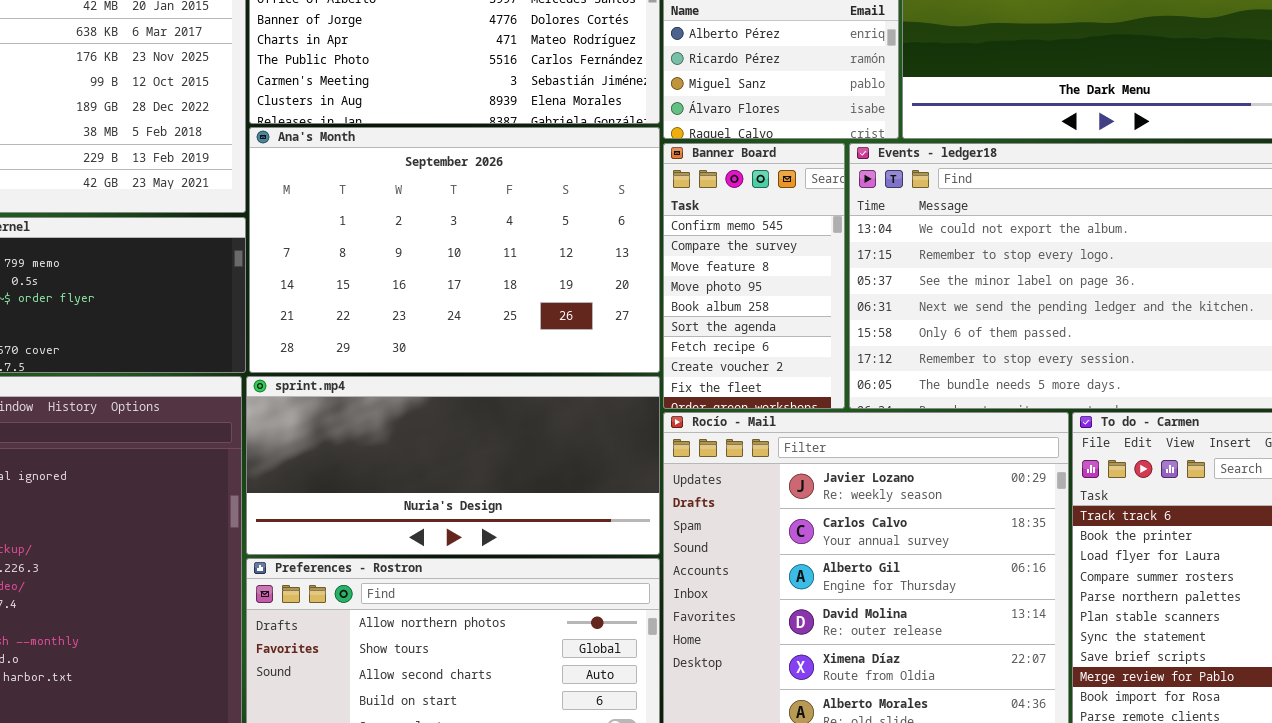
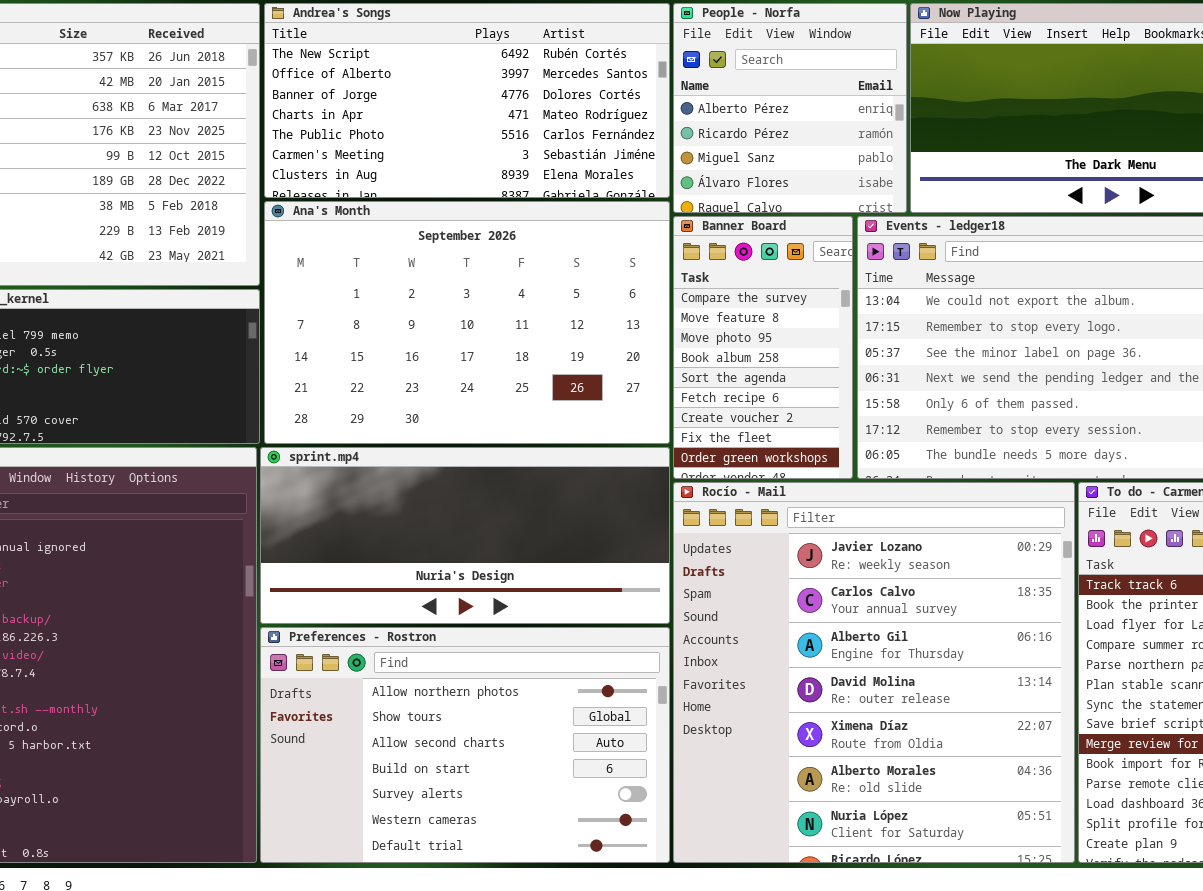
Banner Board: [663,143,845,409] -> [673,216,853,479], scrolled down 1 row

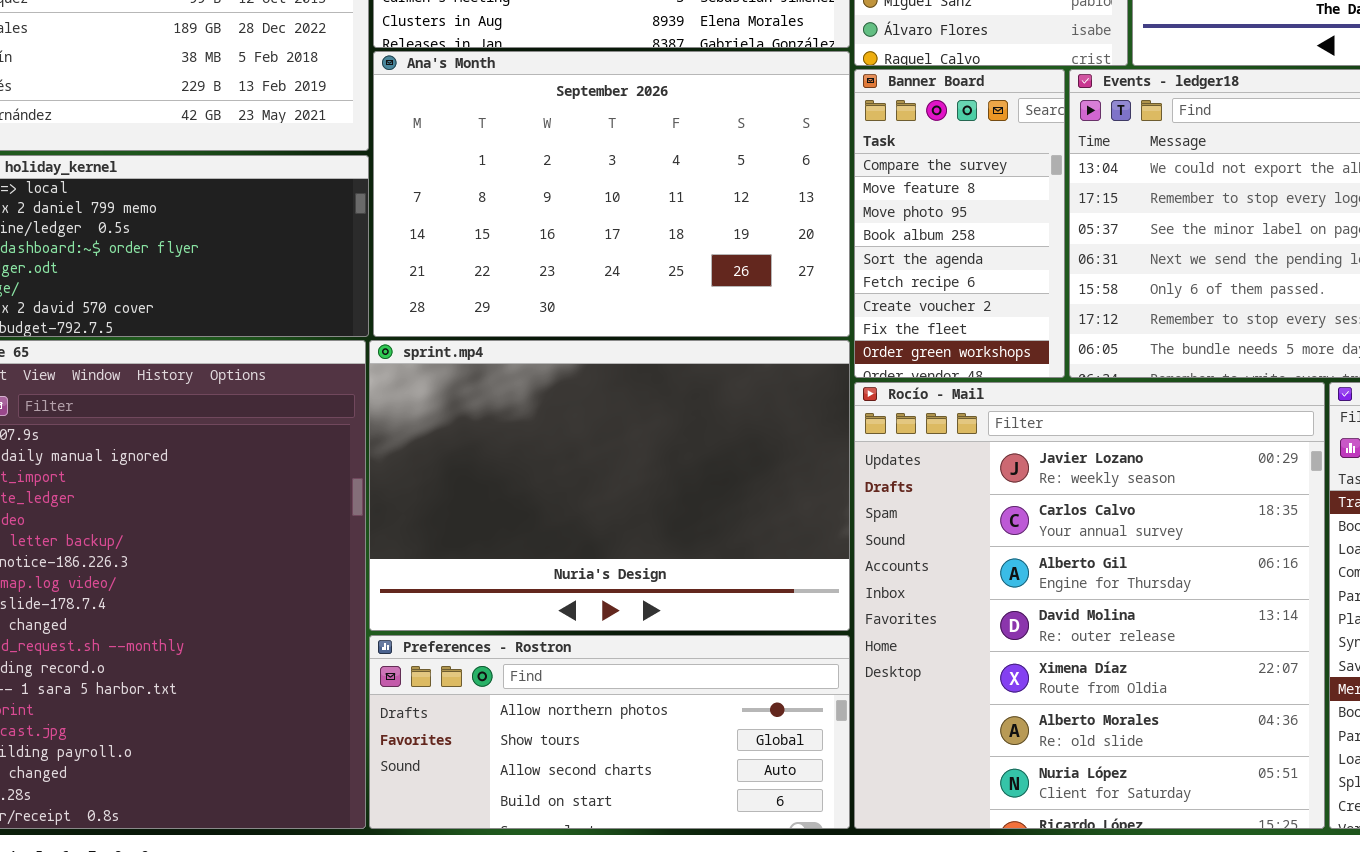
sprint.mp4: [260,447,670,624] -> [369,340,850,631], resized
Preferences - Rostron: [260,627,670,863] -> [369,635,850,829], resized

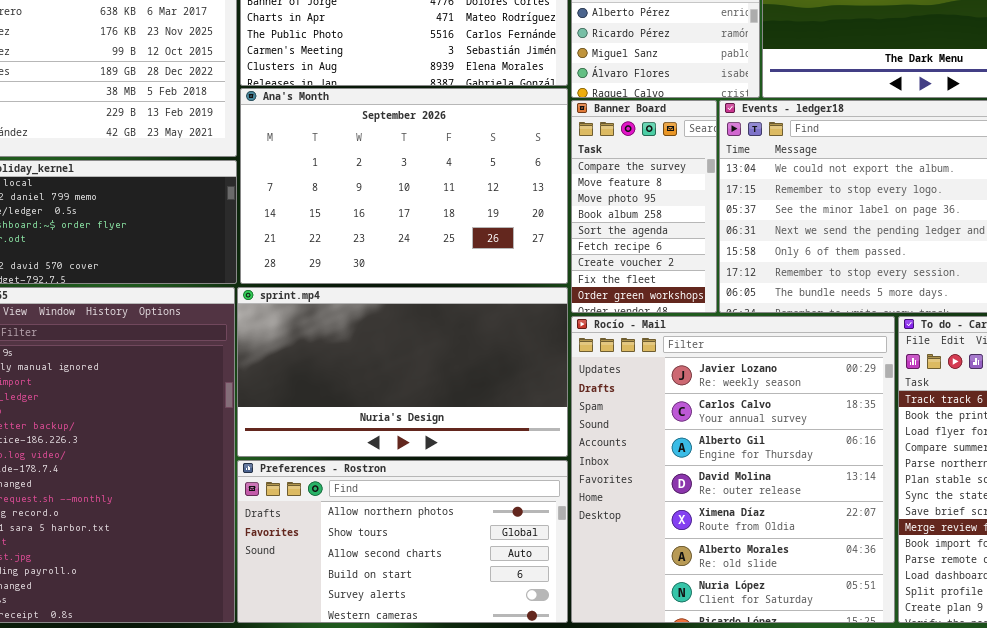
sprint.mp4: [369,340,850,631] -> [237,287,568,457], resized
Preferences - Rostron: [369,635,850,829] -> [237,460,568,623], resized

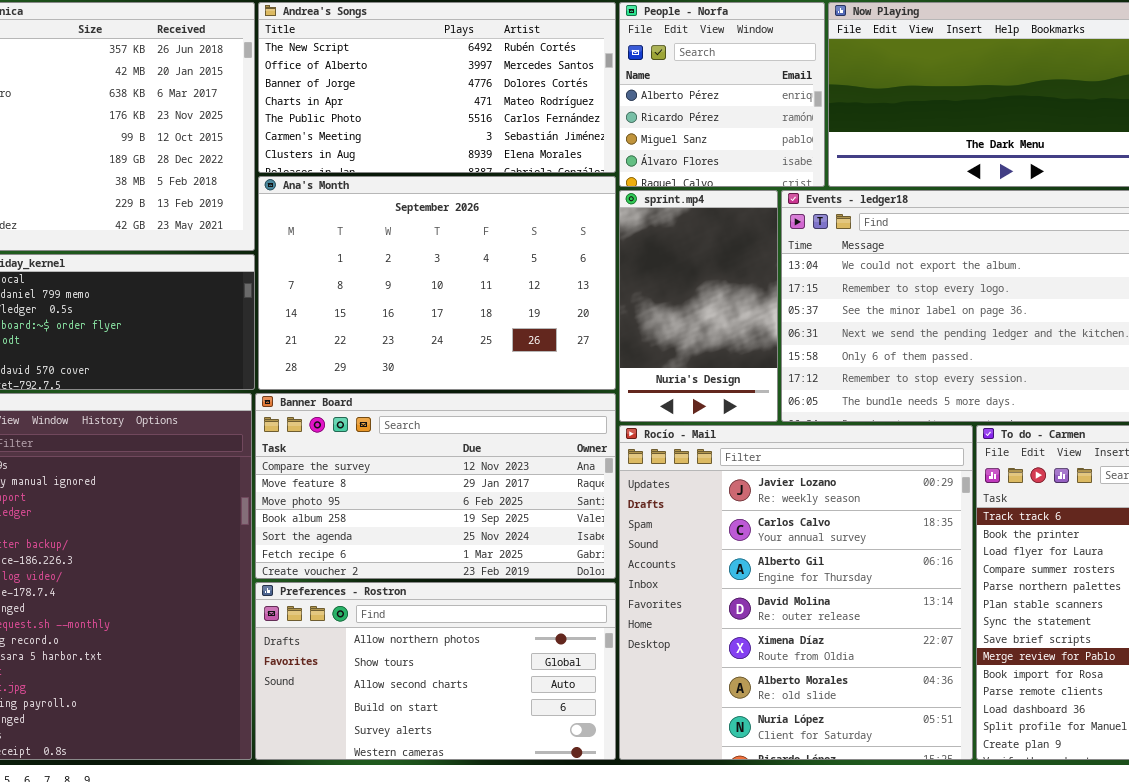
Banner Board: [571,100,717,313] -> [255,393,616,579], moved, resized
sprint.mp4: [237,287,568,457] -> [619,190,778,422], moved, resized

